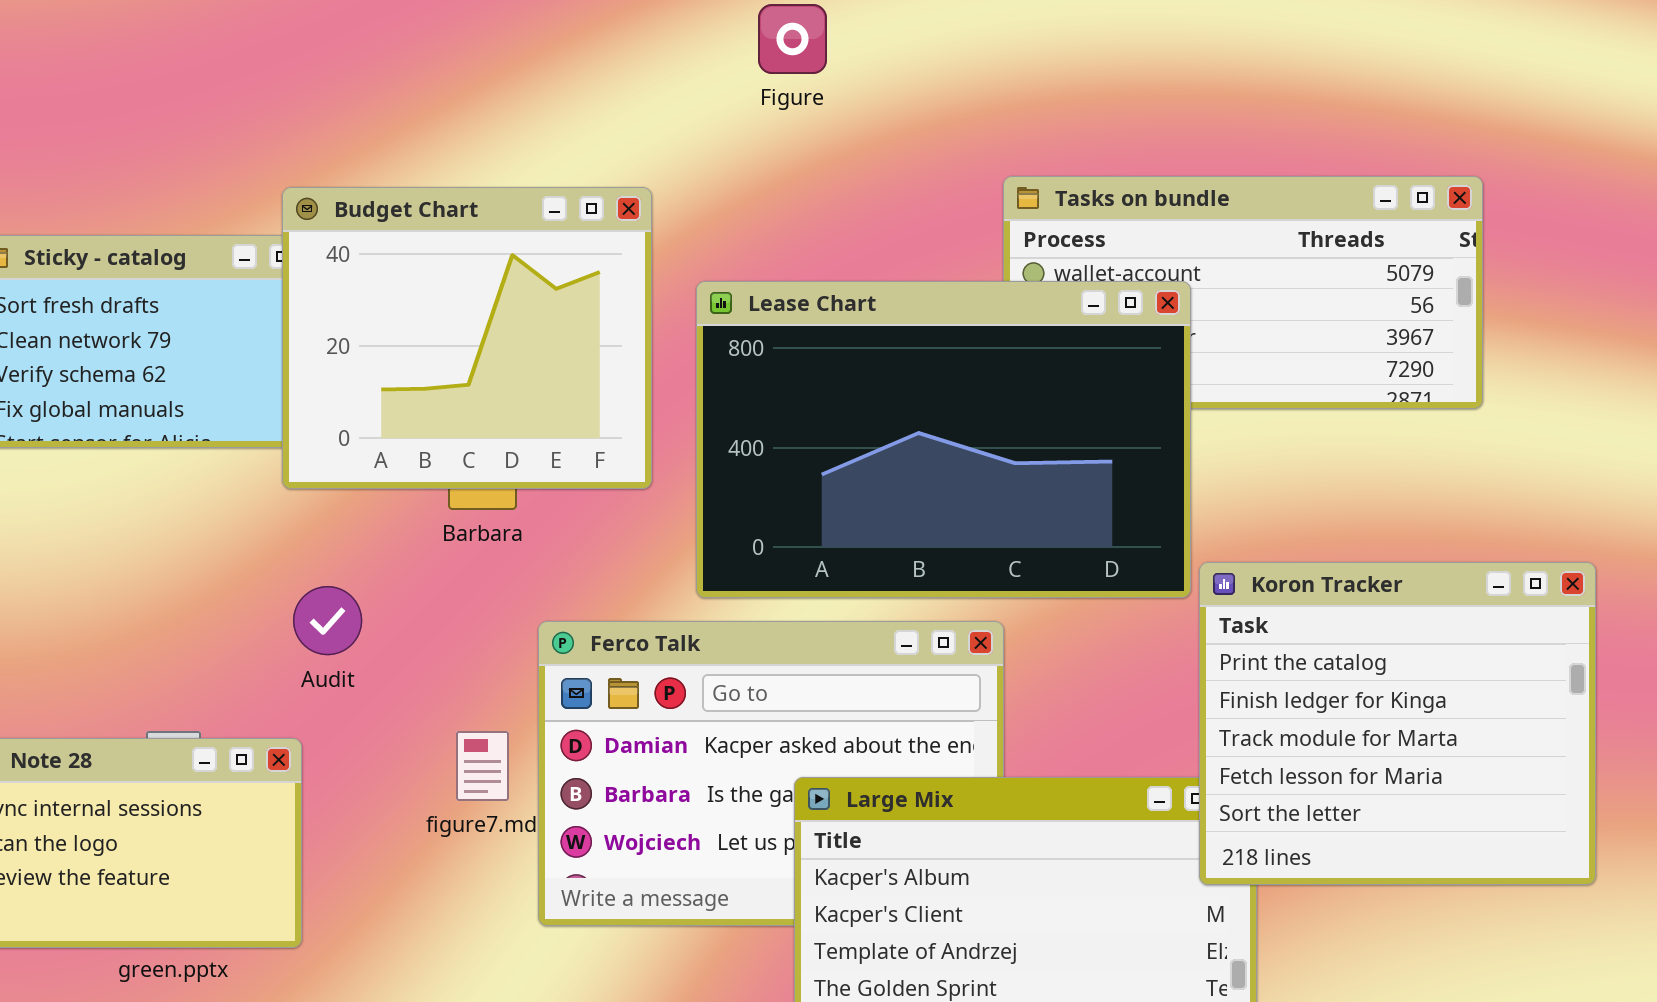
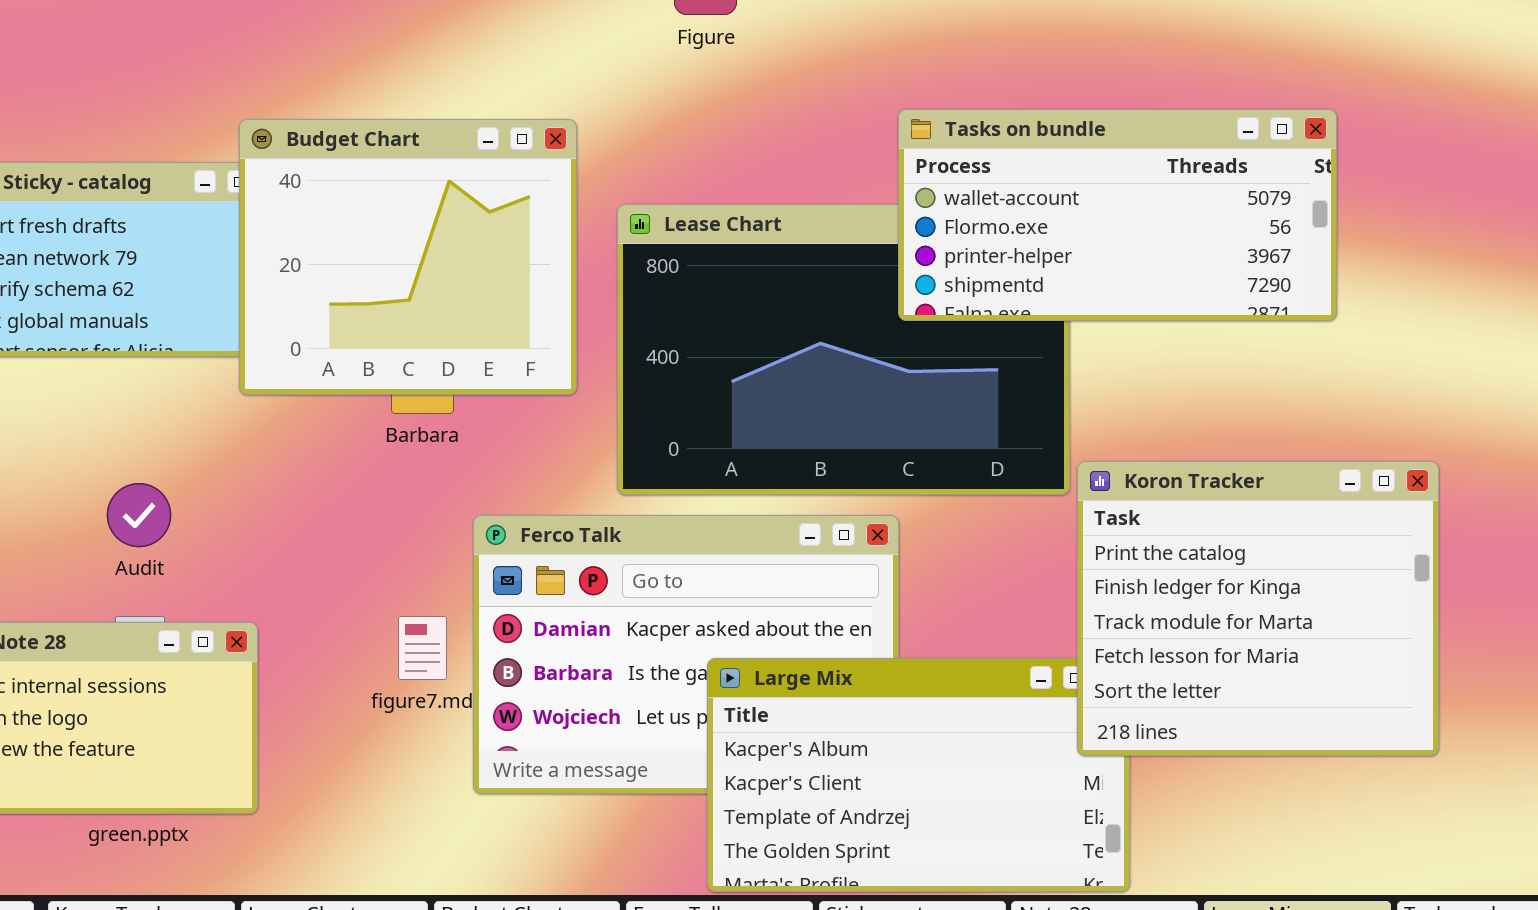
Tasks on bundle: [1003,176,1483,409] -> [898,109,1337,321], raised
Audit: [293,586,362,655] -> [107,483,171,547], moved

